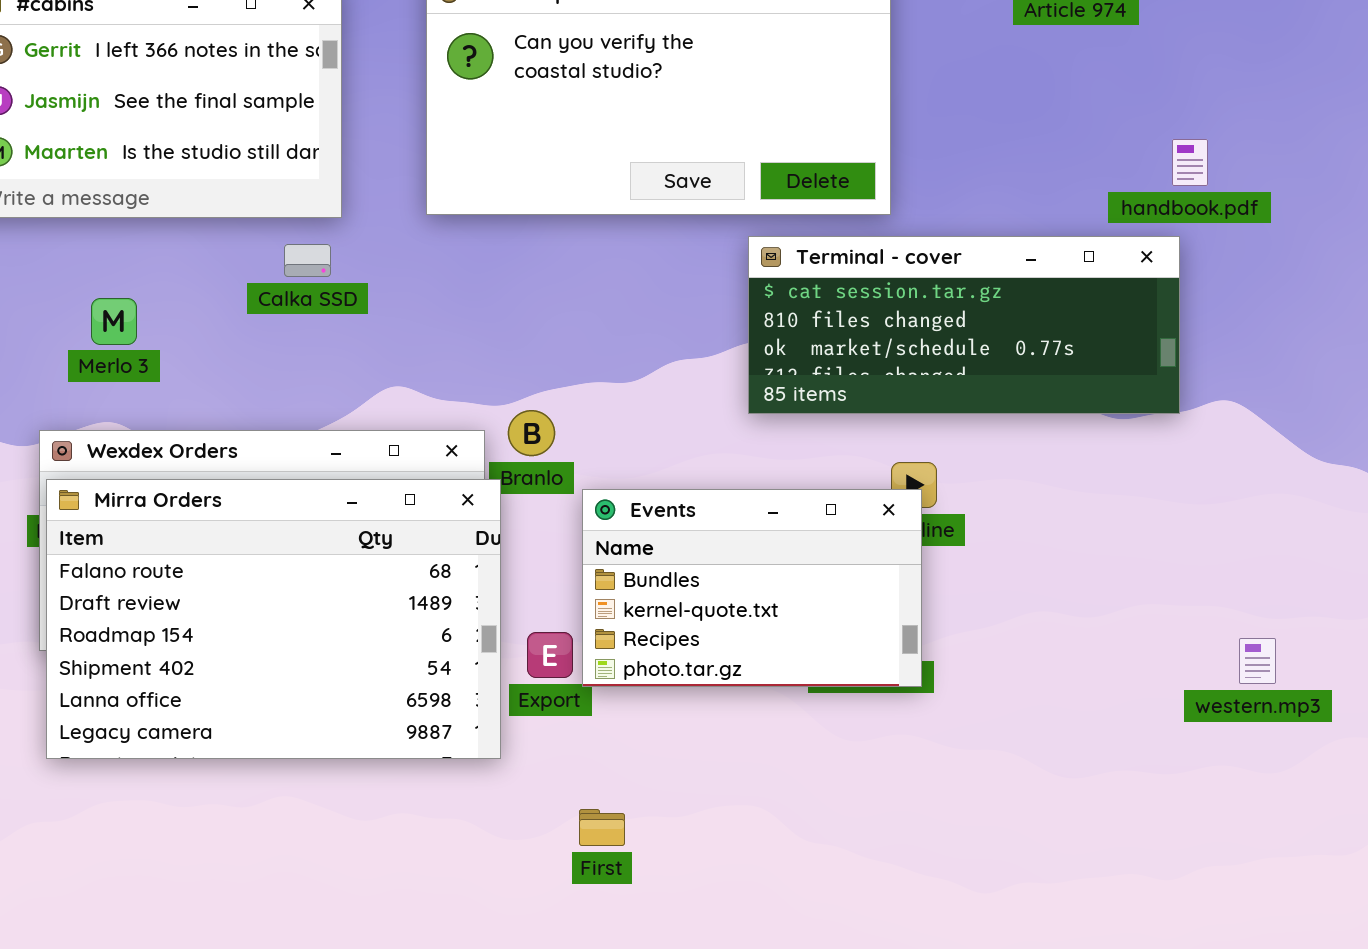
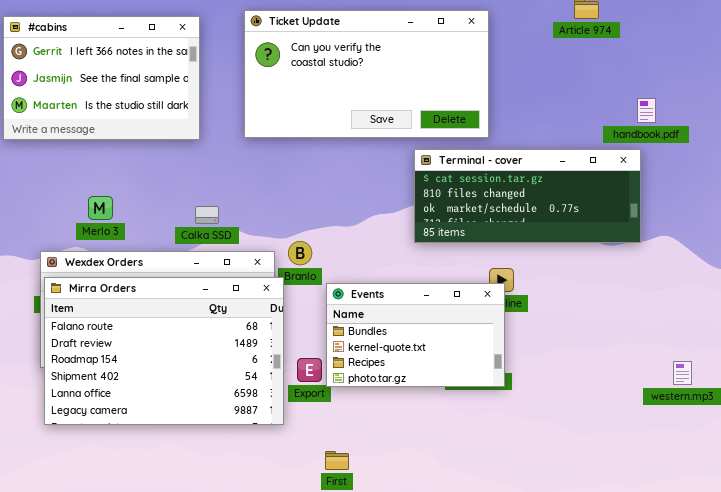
Calka SSD: [284,244,331,277] -> [195,206,219,224], moved
Merlo 3: [91,298,137,345] -> [88,196,113,220], moved

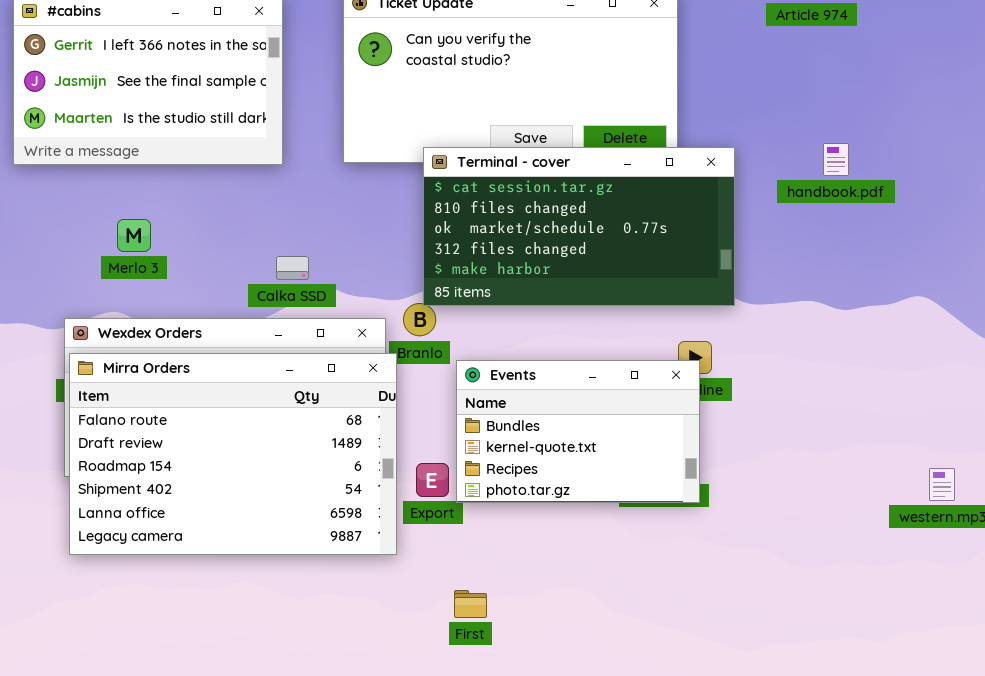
handbook.pdf: [637,98,656,123] -> [823,143,849,176], moved
Terminal - cover: [414,149,641,243] -> [423,147,735,306], moved, resized
Merlo 3: [88,196,113,220] -> [117,219,151,252], moved

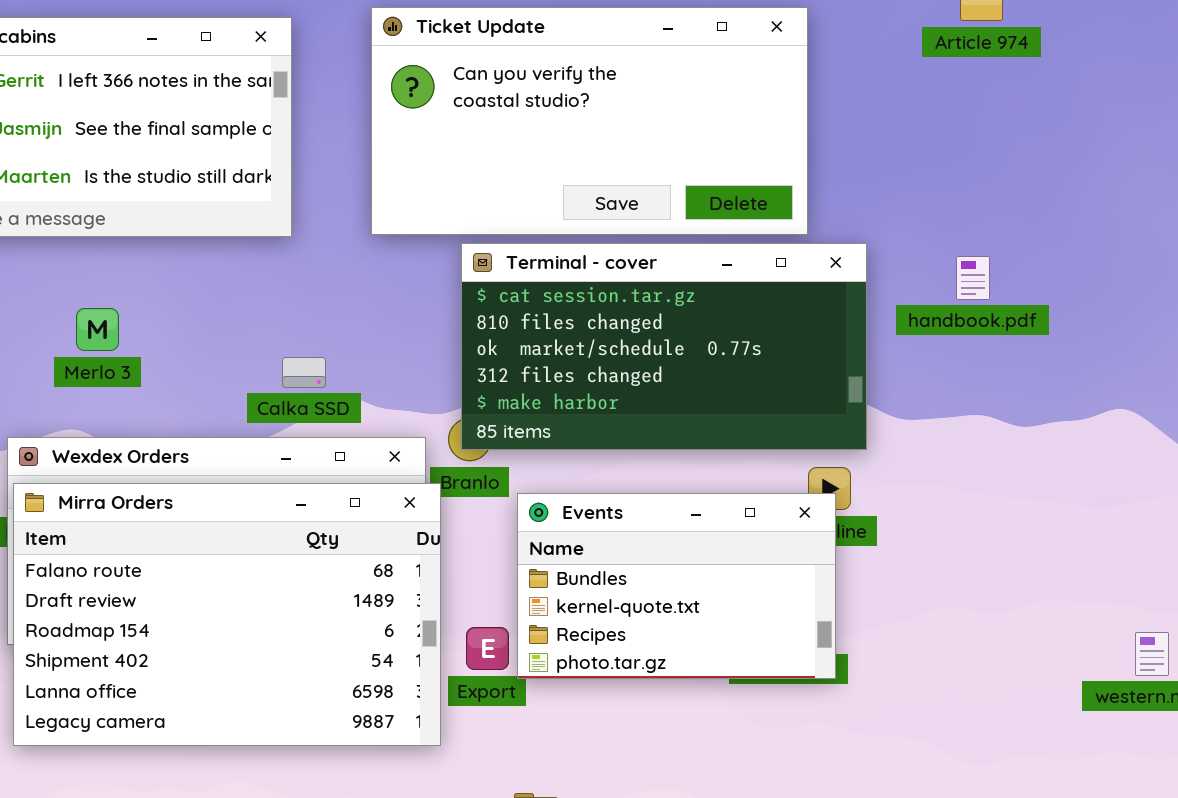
handbook.pdf: [823,143,849,176] -> [956,256,990,300], moved
Terminal - cover: [423,147,735,306] -> [461,243,867,450], moved

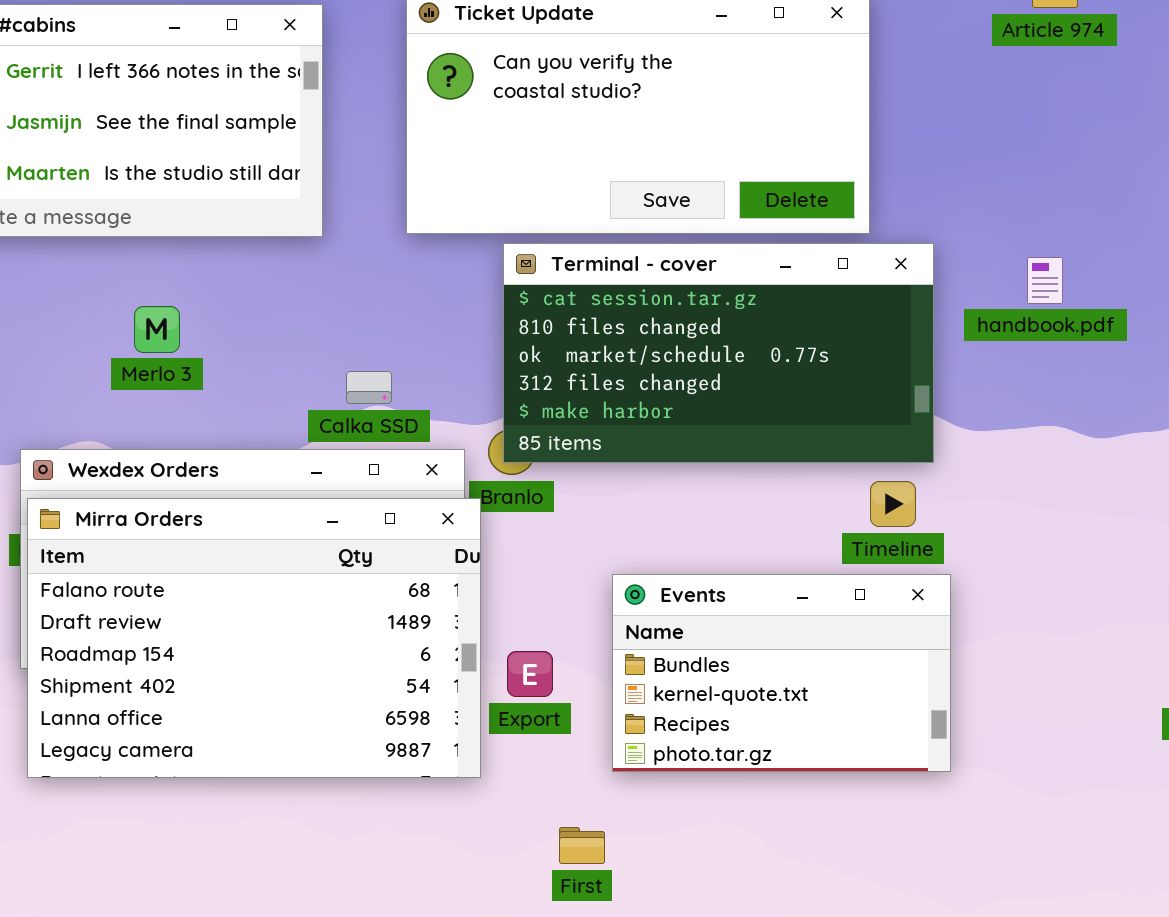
Merlo 3: [76,308,119,351] -> [134,306,180,353], moved
Calka SSD: [282,357,326,388] -> [346,371,392,404], moved
Events: [517,493,836,679] -> [612,574,951,772], moved

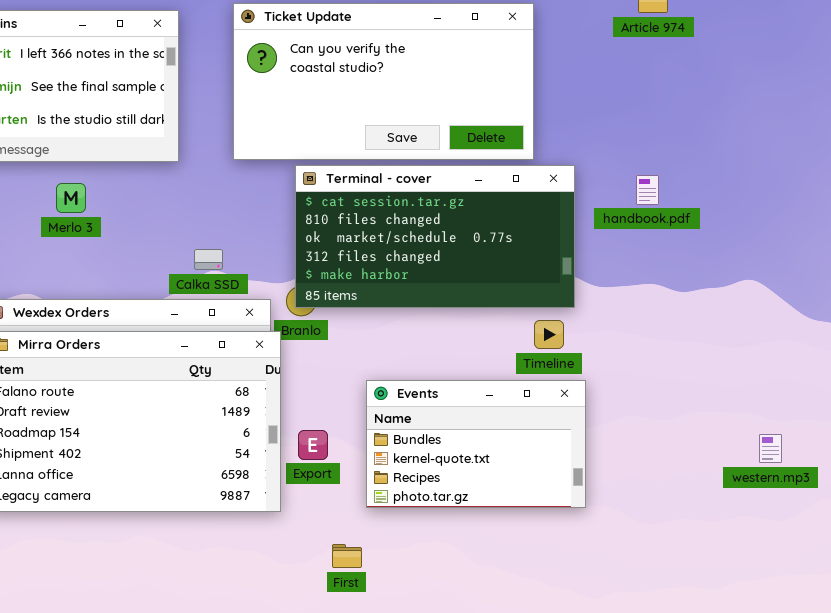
Merlo 3: [134,306,180,353] -> [56,183,86,213], moved

